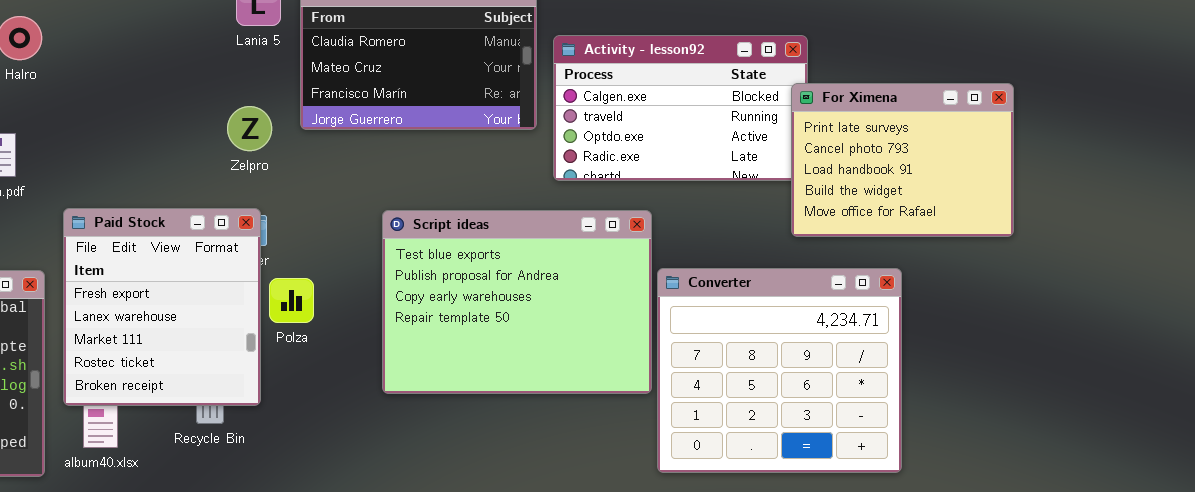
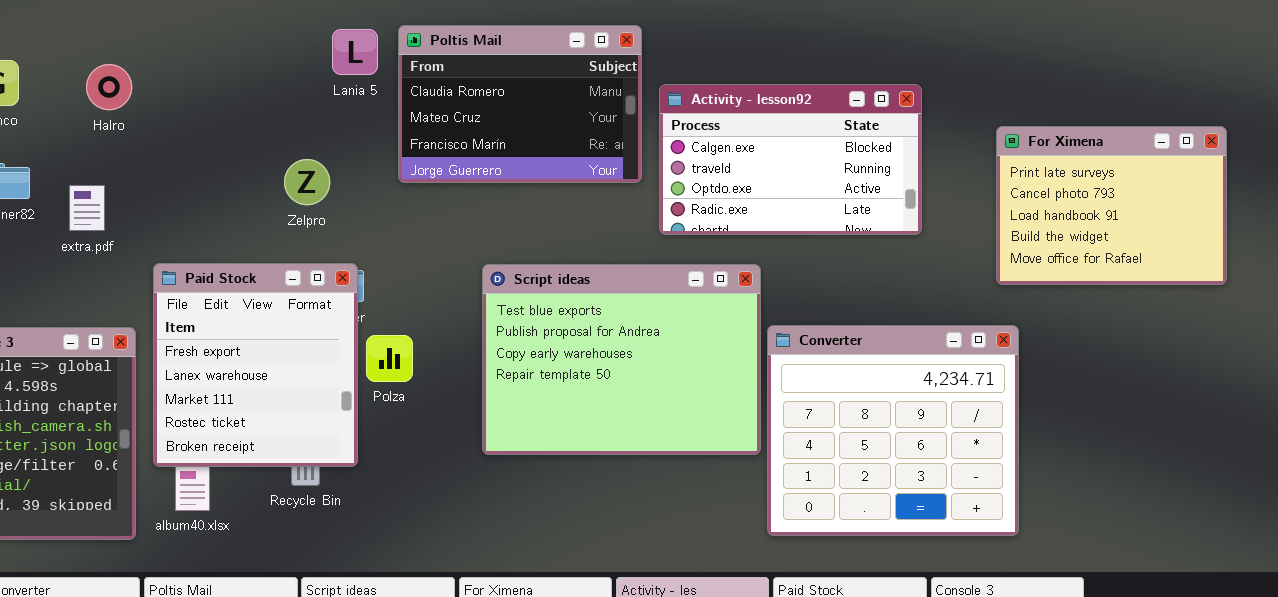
For Ximena: [791,83,1014,237] -> [996,126,1227,285], moved
Zelpro: [227,106,272,151] -> [284,159,330,205], moved

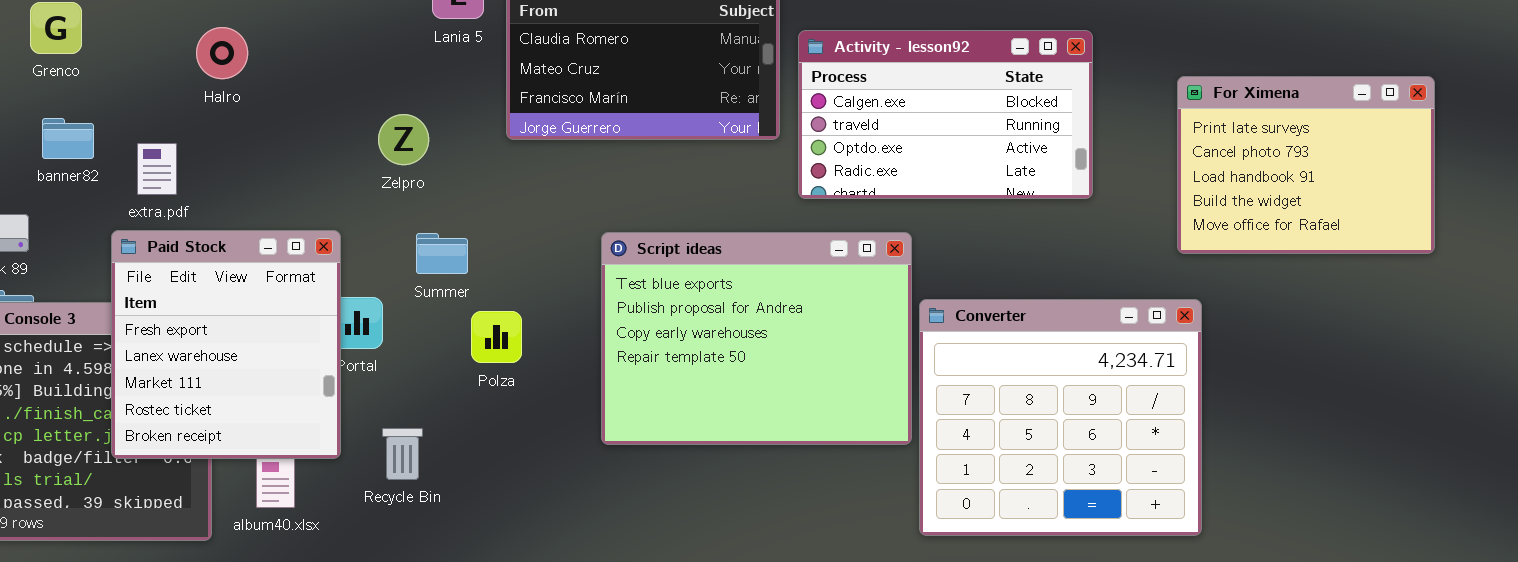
Halro: [86,64,132,110] -> [196,27,248,79], moved
Paid Stock: [153,263,358,467] -> [111,230,341,459], moved

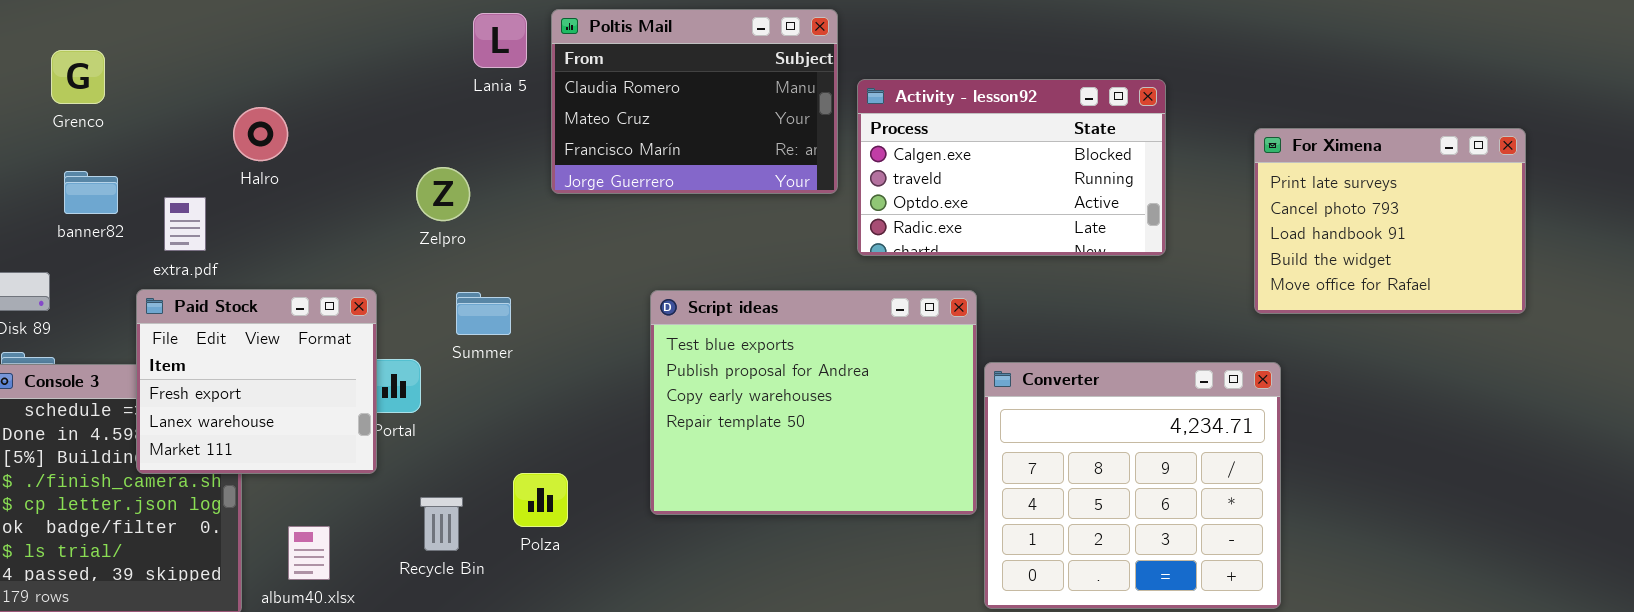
Halro: [196,27,248,79] -> [233,107,288,161], moved
Paid Stock: [111,230,341,459] -> [136,289,377,474], resized
Polza: [471,311,522,363] -> [513,473,568,527], moved

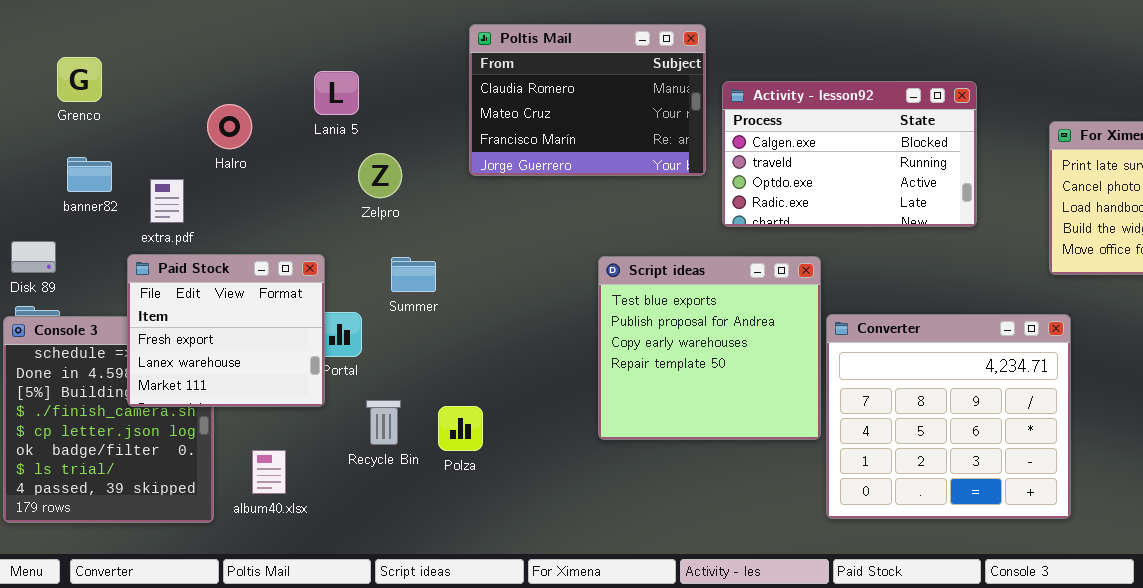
Lania 5: [473,13,527,68] -> [314,71,359,115], moved
Script ideas: [650,290,977,515] -> [598,256,821,440], resized
Recycle Bin: [420,497,463,551] -> [366,400,401,445], moved

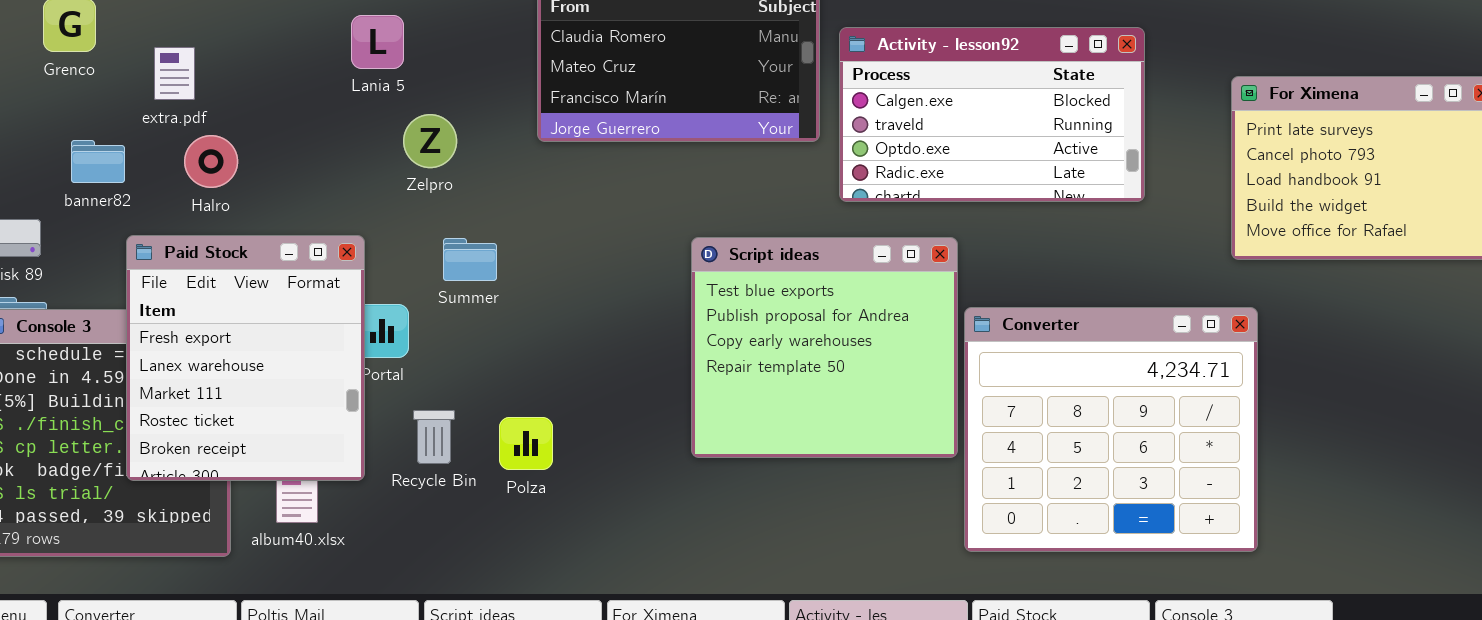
Halro: [207,104,252,149] -> [184,135,238,188], moved
banner82: [67,157,112,192] -> [71,140,125,183], moved
extra.pdf: [150,179,184,223] -> [154,47,195,100], moved
Paid Stock: [127,254,325,407] -> [126,235,365,481], resized

